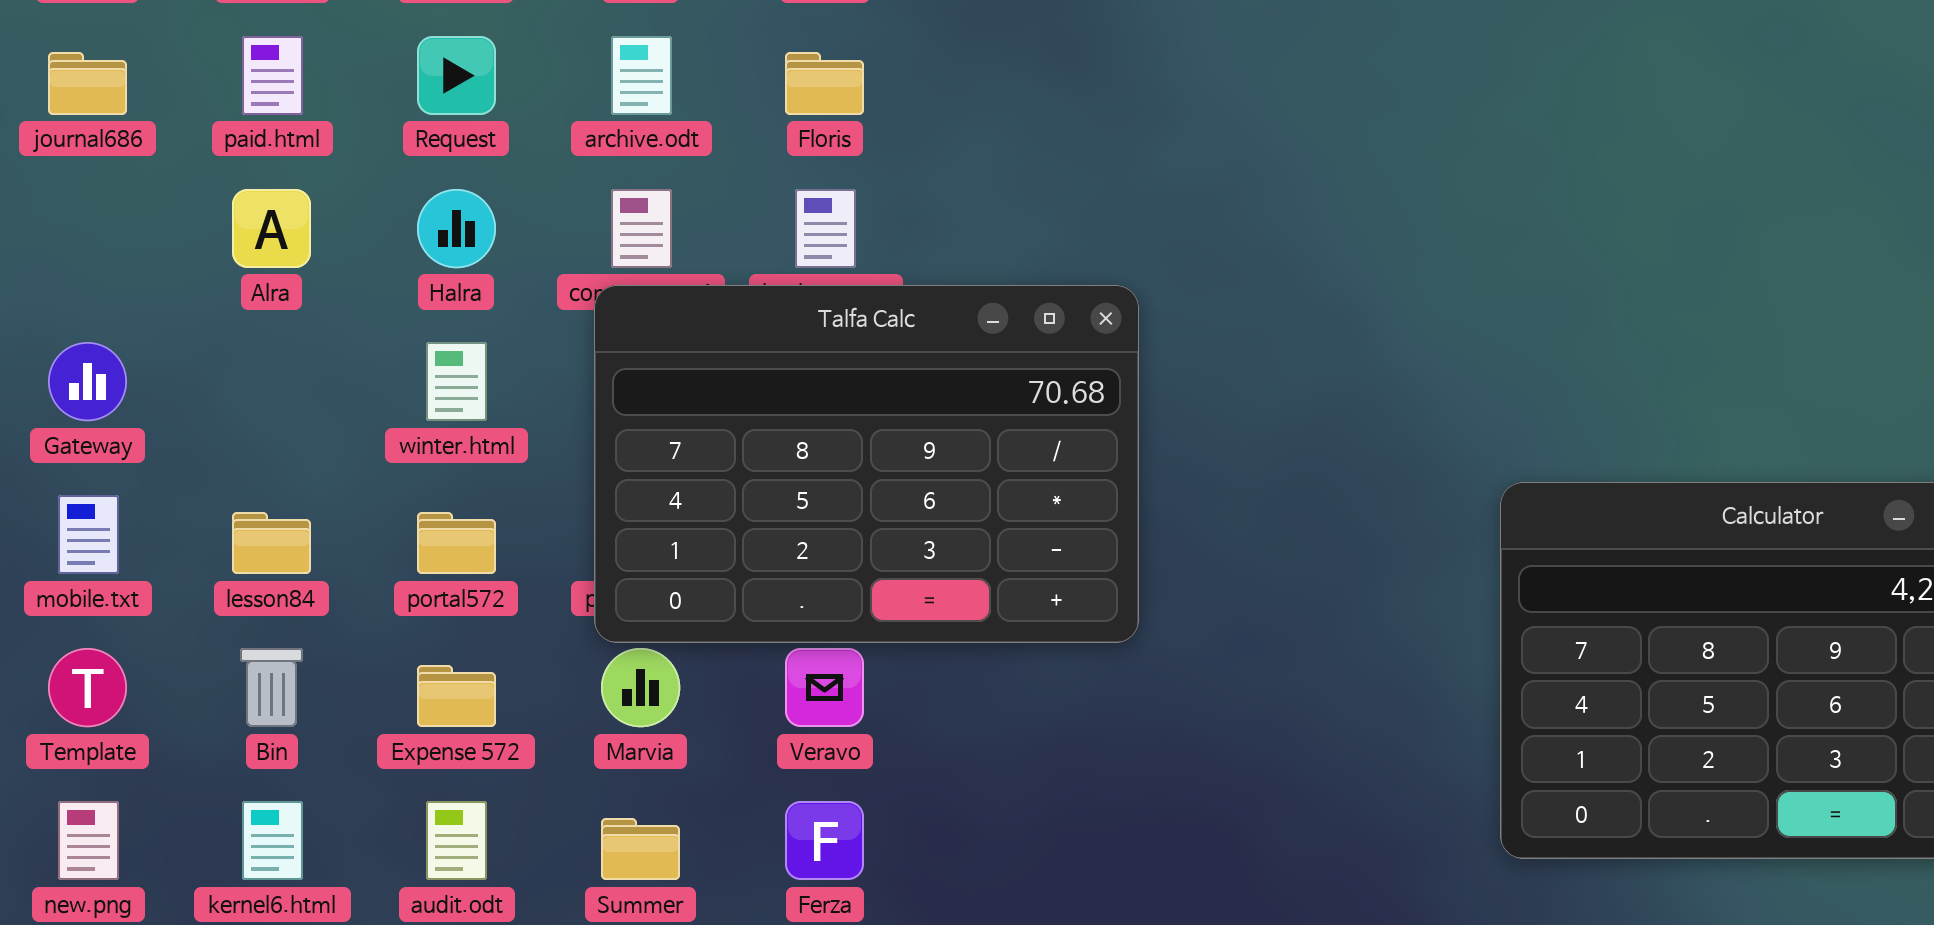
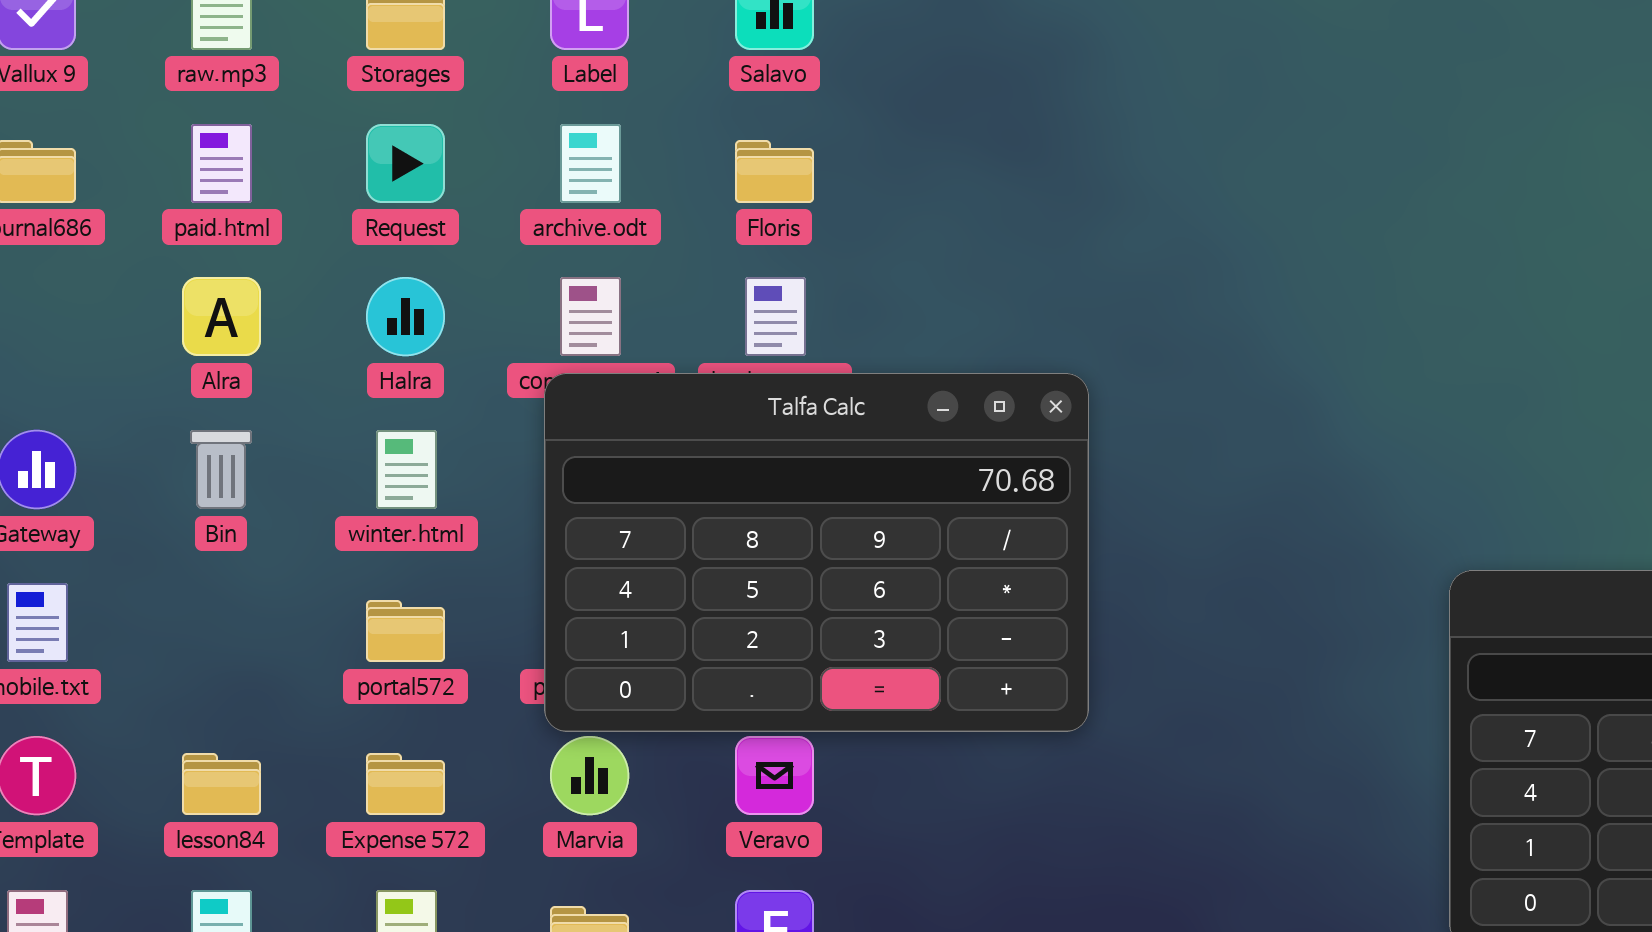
lesson84: [232,512,311,574] -> [182,753,261,815], moved
Bin: [240,648,303,727] -> [190,430,252,509], moved

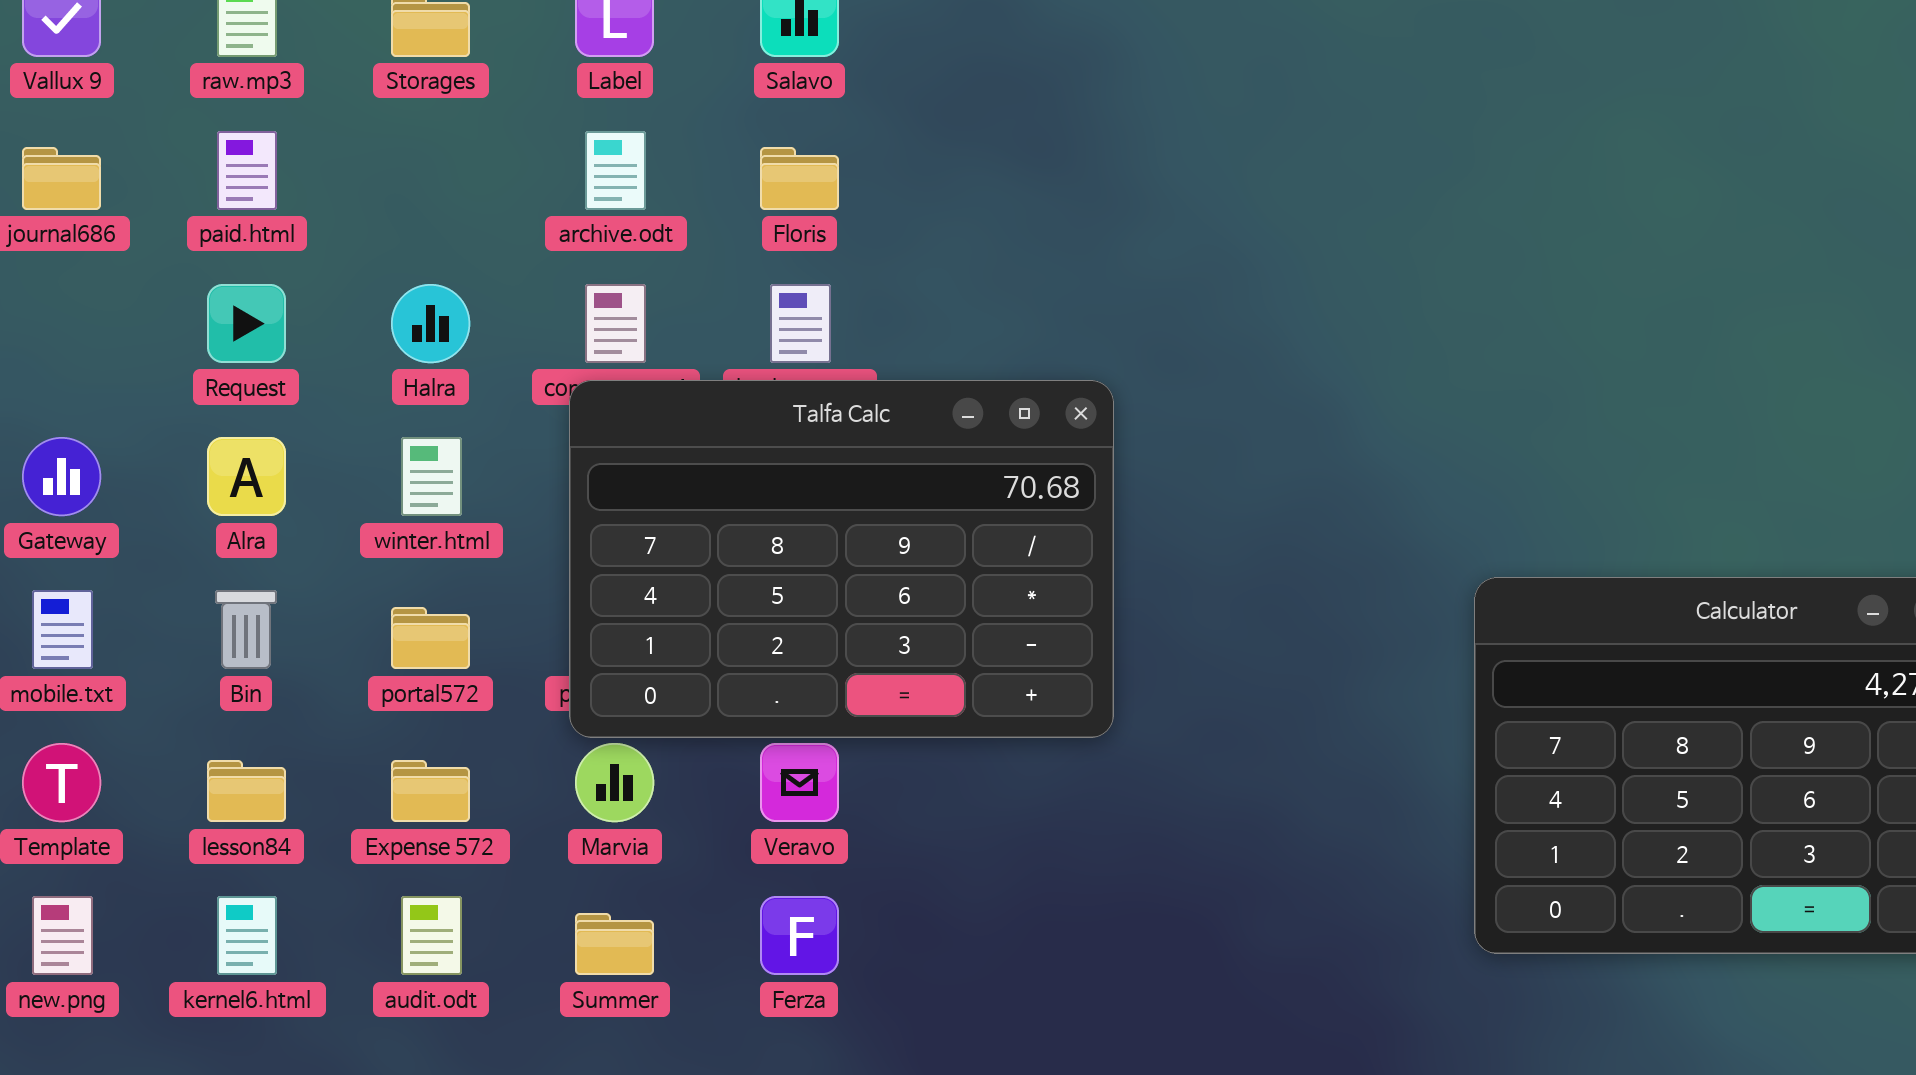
Request: [366,124,445,203] -> [207,284,286,363], moved
Alra: [182,277,261,356] -> [207,437,286,516], moved
Bin: [190,430,252,509] -> [215,590,277,669], moved

